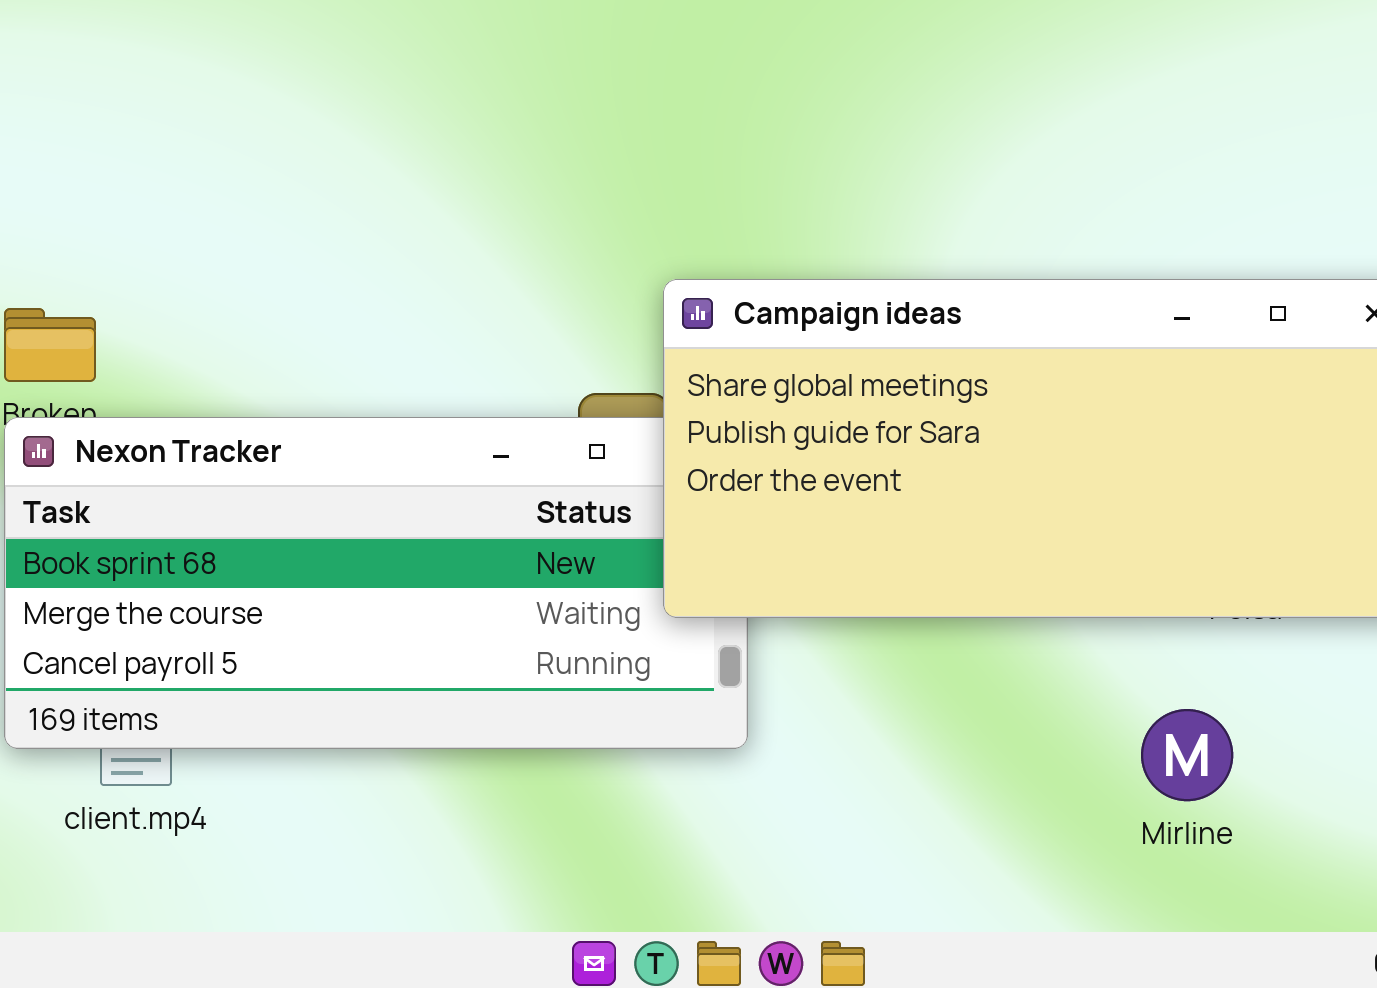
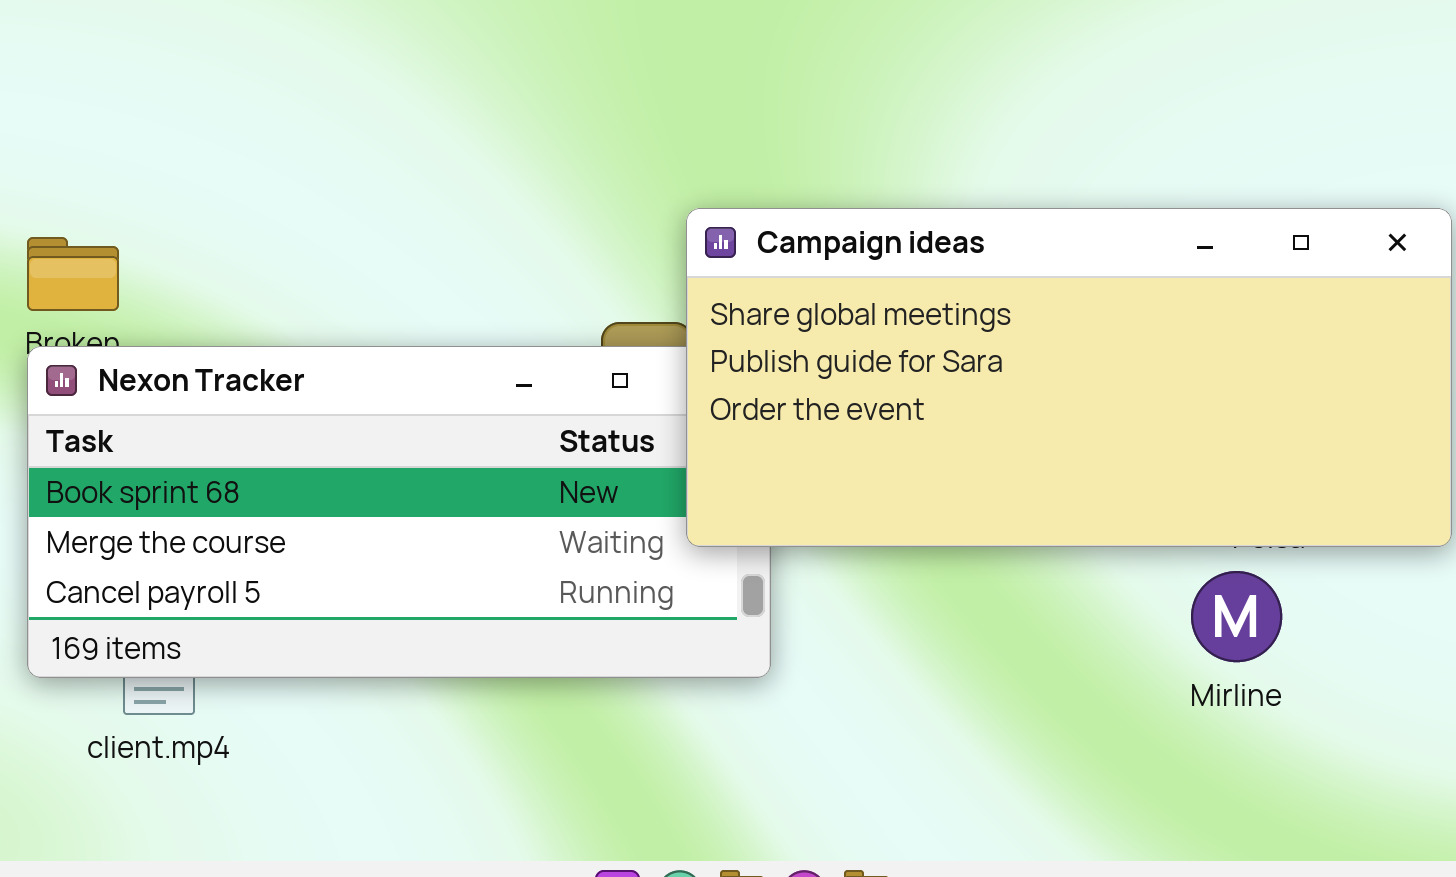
Mirline: [1141,709,1233,801] -> [1191,571,1282,662], moved

